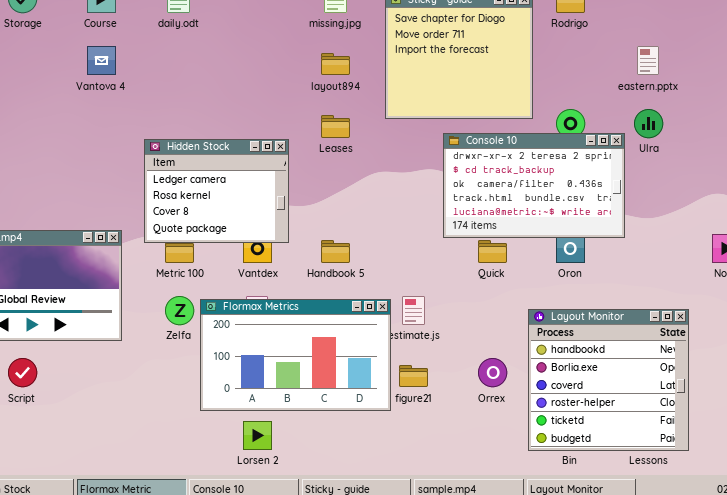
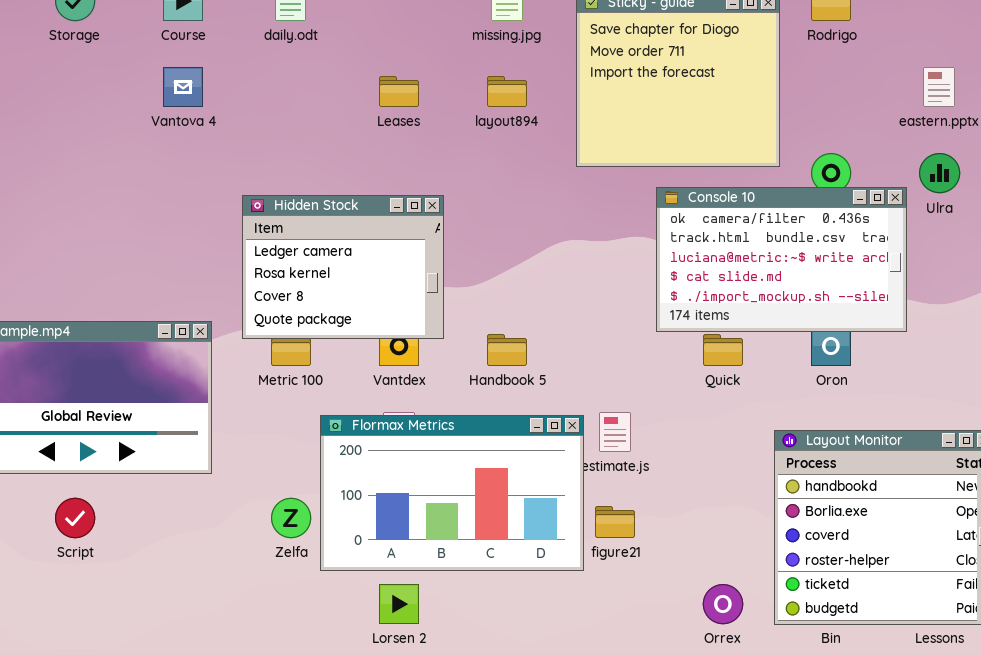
Leases: [321,115,350,138] -> [379,76,419,107], moved
Console 10: [443,133,625,238] -> [656,187,907,332], scrolled down 2 rows
Zelfa: [165,296,194,325] -> [271,498,311,538], moved
Orrex: [478,358,507,387] -> [703,584,743,624], moved

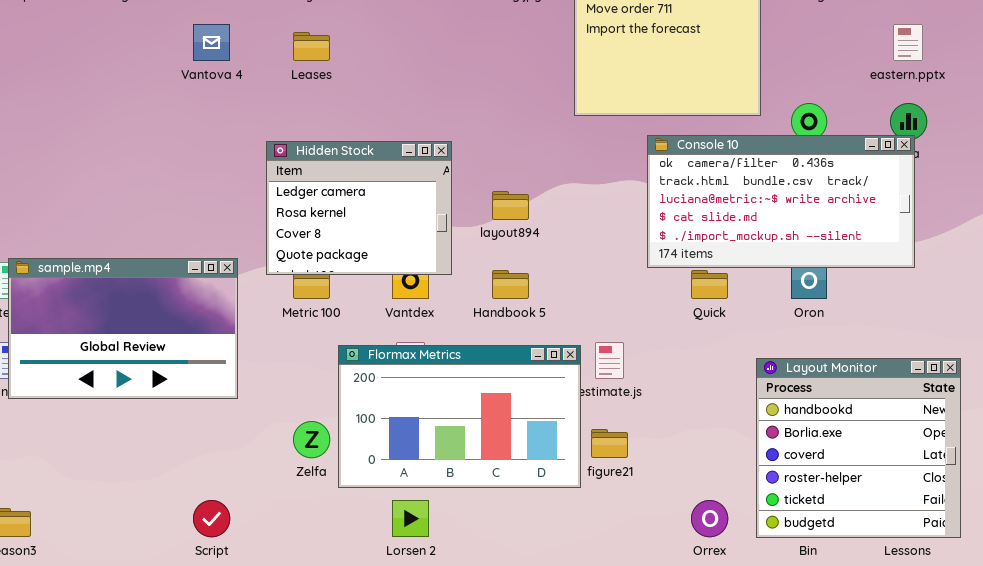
Leases: [379,76,419,107] -> [293,32,330,61], moved
layout894: [487,76,527,107] -> [492,191,529,220], moved
Console 10: [656,187,907,332] -> [647,135,915,268], resized
Script: [55,498,95,538] -> [193,500,230,537], moved

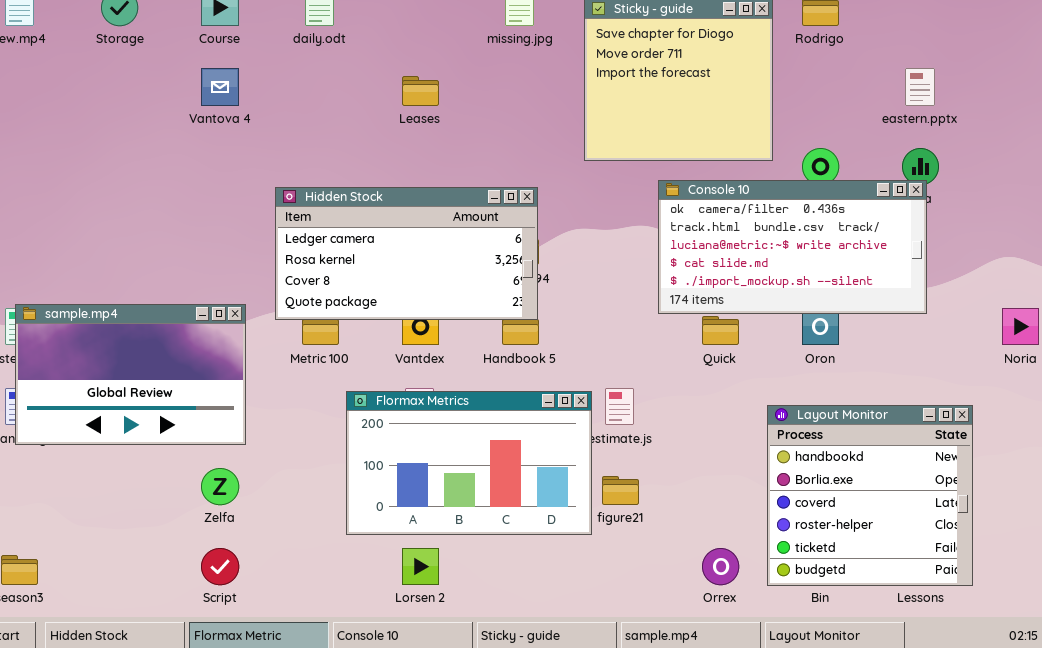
Leases: [293,32,330,61] -> [402,76,439,106], moved
Hidden Stock: [266,141,452,275] -> [275,187,538,320], resized
Zelfa: [293,421,330,458] -> [201,468,239,505], moved

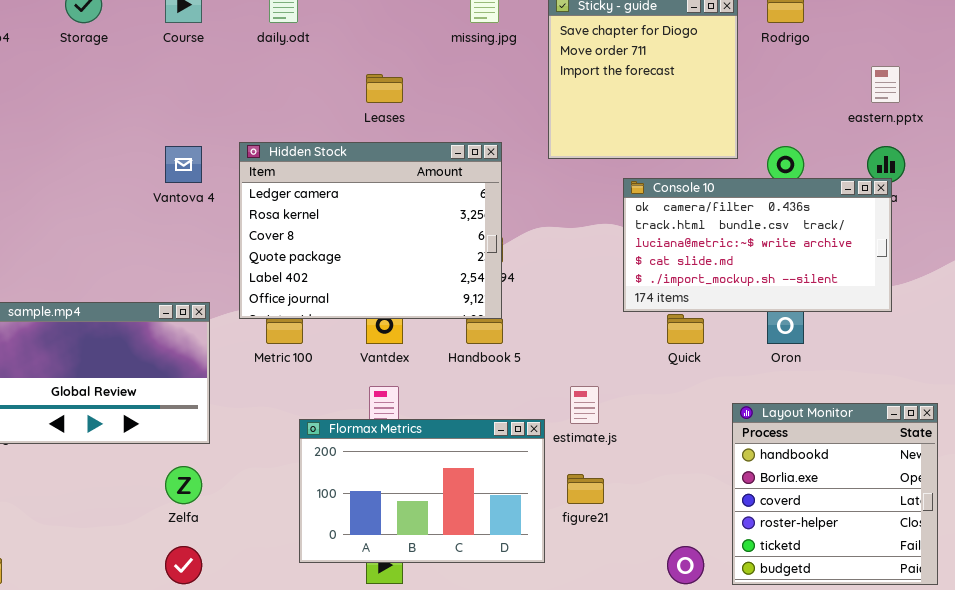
Vantova 4: [201,68,239,106] -> [165,146,202,183], moved
Hidden Stock: [275,187,538,320] -> [239,142,502,319], resized
Flormax Metrics: [346,391,592,535] -> [299,419,545,563], moved

